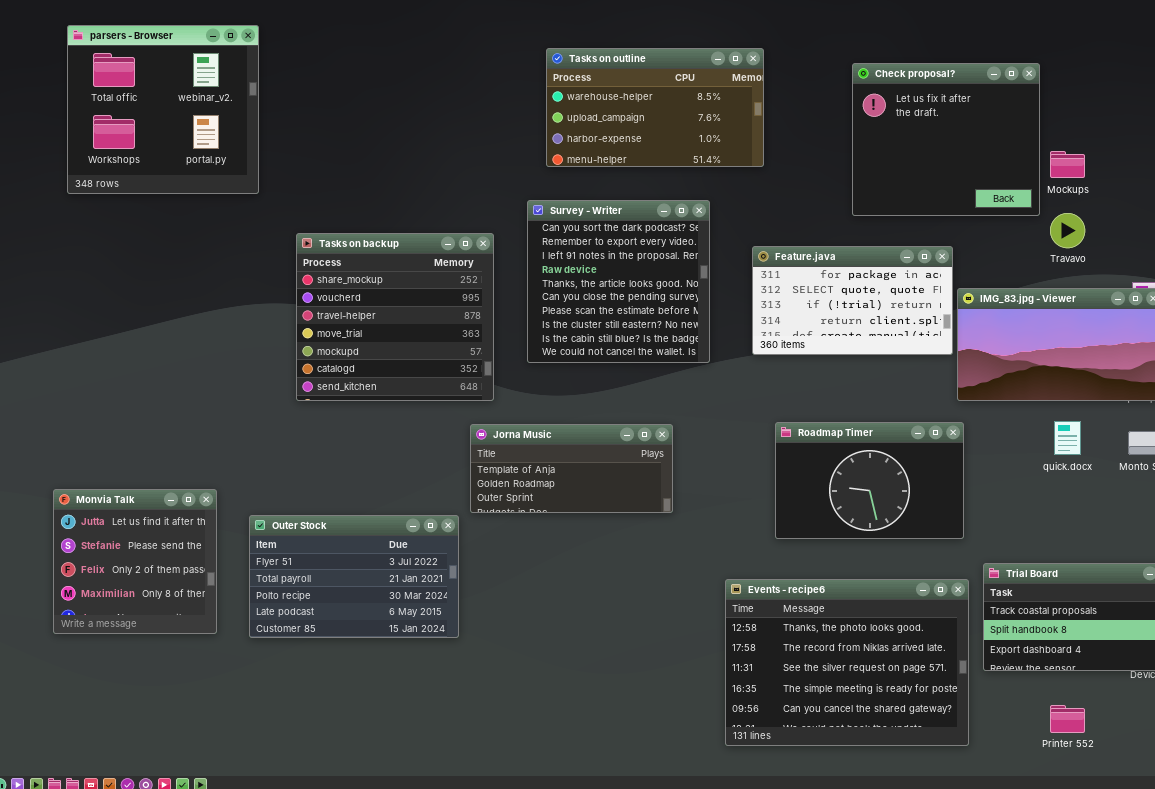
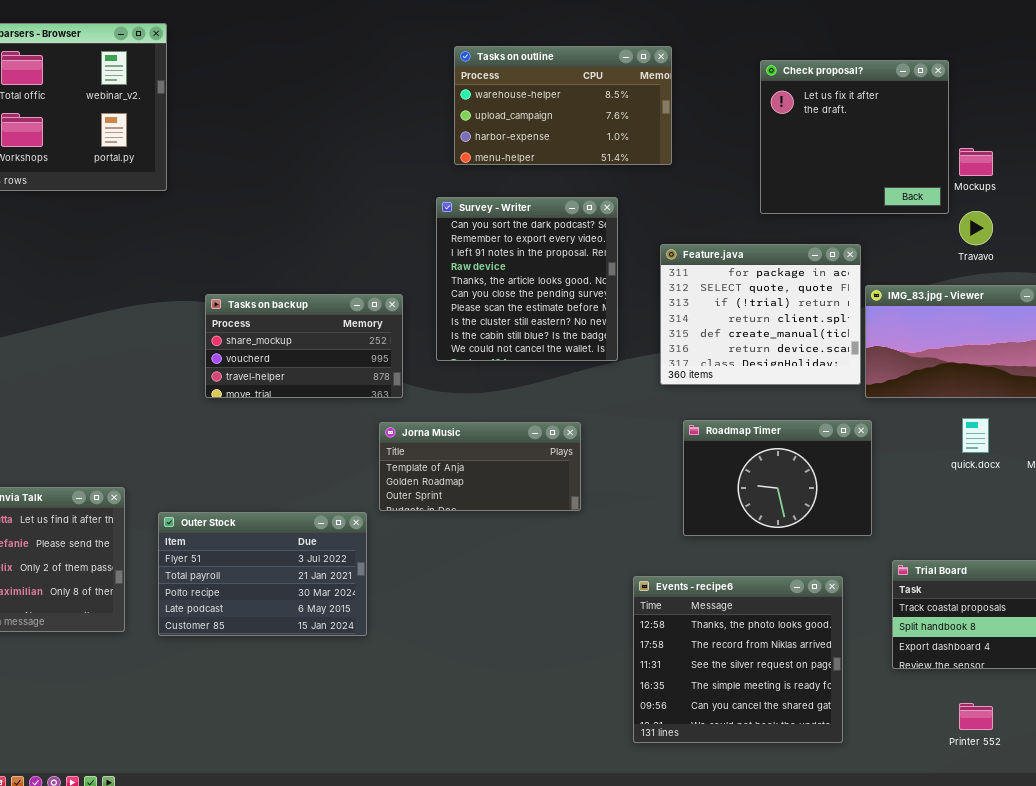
Tasks on backup: [296,233,494,401] -> [205,294,403,398], resized
Feature.java: [752,246,953,355] -> [660,244,861,385], resized
Events - recipe6: [725,579,969,746] -> [633,576,843,743], resized

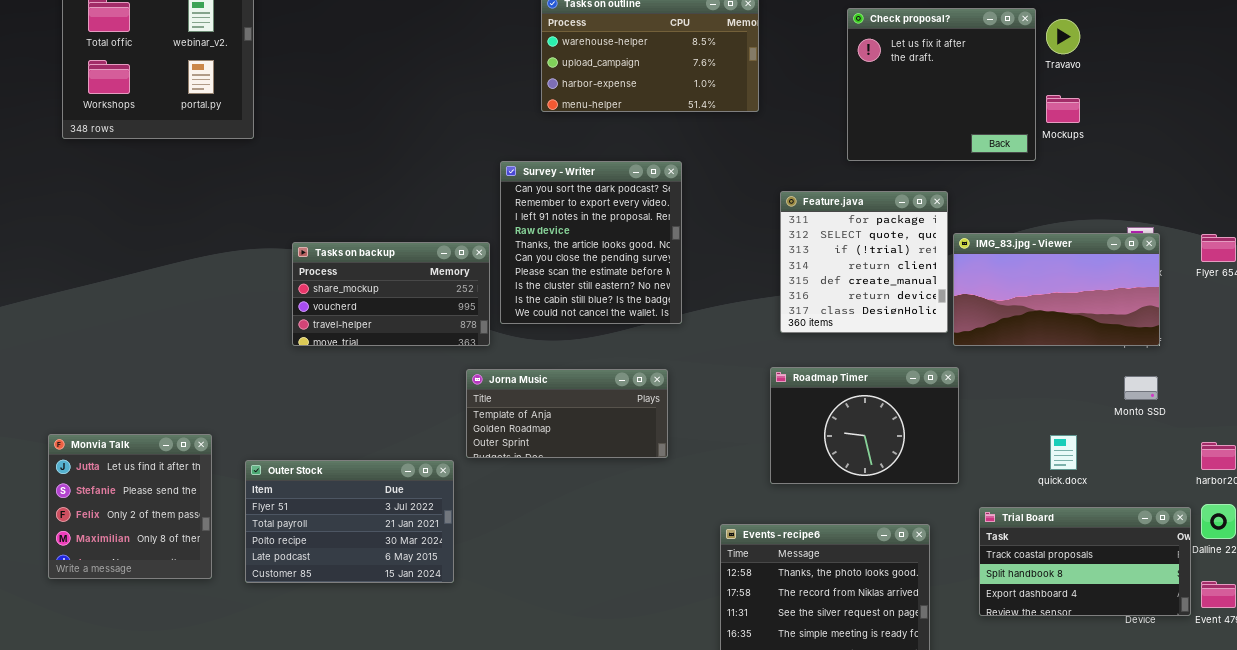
Survey - Writer: [436,197,618,361] -> [500,161,682,324], moved
Travavo: [959,211,993,245] -> [1046,19,1080,54], moved
Feature.java: [660,244,861,385] -> [780,191,948,333], resized
quick.docx: [962,418,989,453] -> [1050,435,1077,470], moved

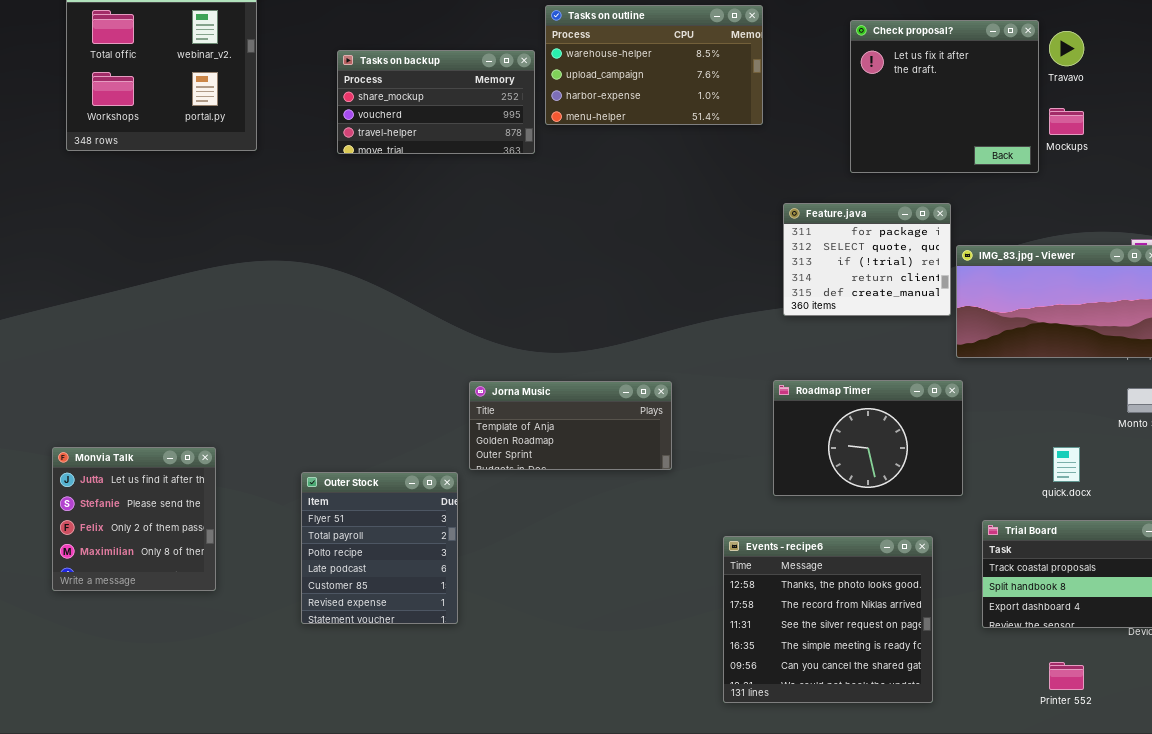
Survey - Writer: [500,161,682,324] -> none, closed
Feature.java: [780,191,948,333] -> [783,203,951,316], resized
Tasks on backup: [292,242,490,346] -> [337,50,535,154], moved
Outer Stock: [245,460,454,583] -> [301,472,458,624], resized

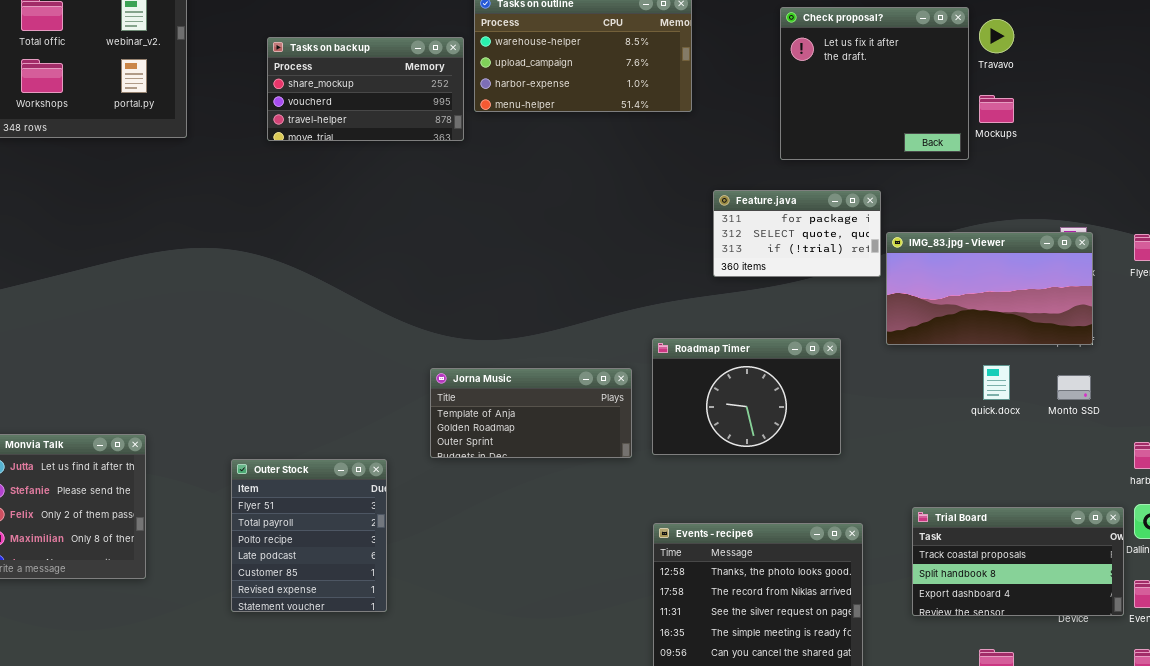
Feature.java: [783,203,951,316] -> [713,190,881,277], resized
Roadmap Timer: [773,380,963,496] -> [652,338,841,455], moved
Jorna Music: [469,381,672,470] -> [430,368,632,458], moved
quick.docx: [1053,447,1080,482] -> [983,365,1010,400], moved

